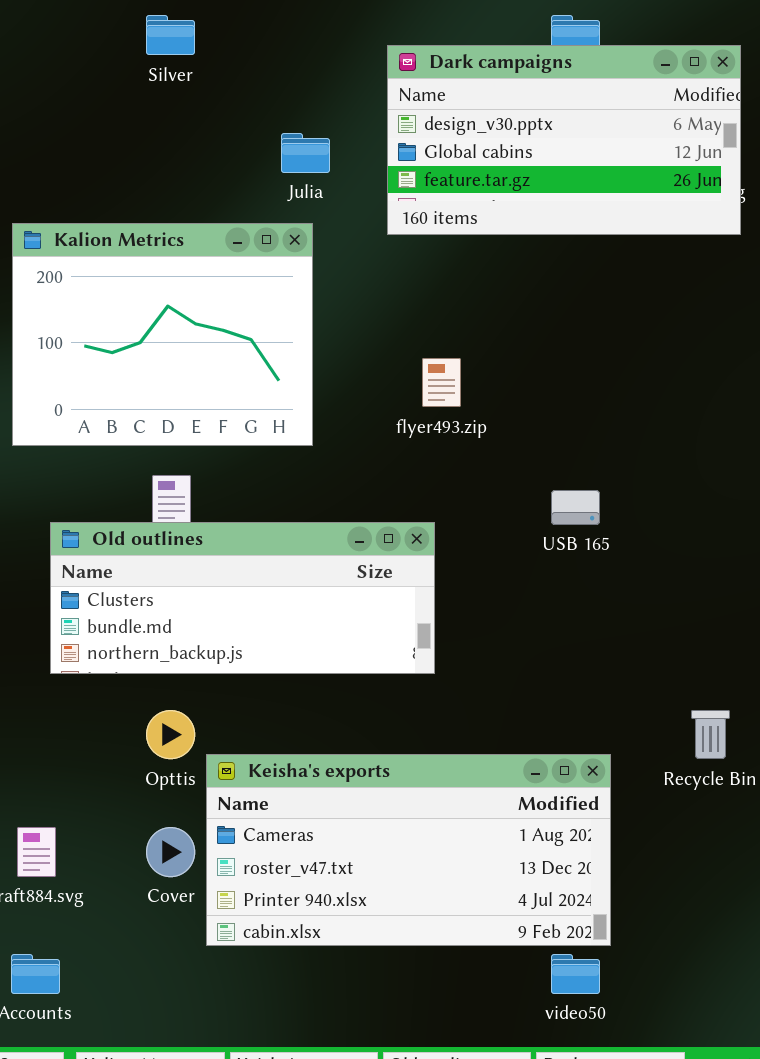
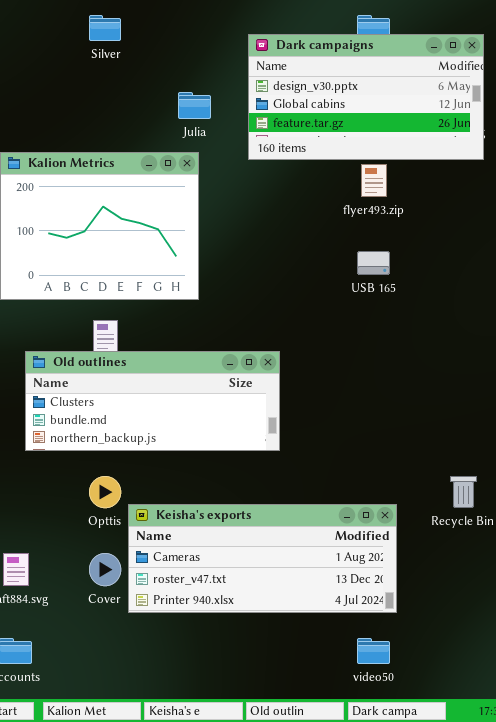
flyer493.zip: [422,358,461,407] -> [361,164,387,197], moved
USB 165: [551,490,600,525] -> [357,251,390,275], moved
Keisha's exports: [206,754,611,946] -> [128,504,397,613], resized

